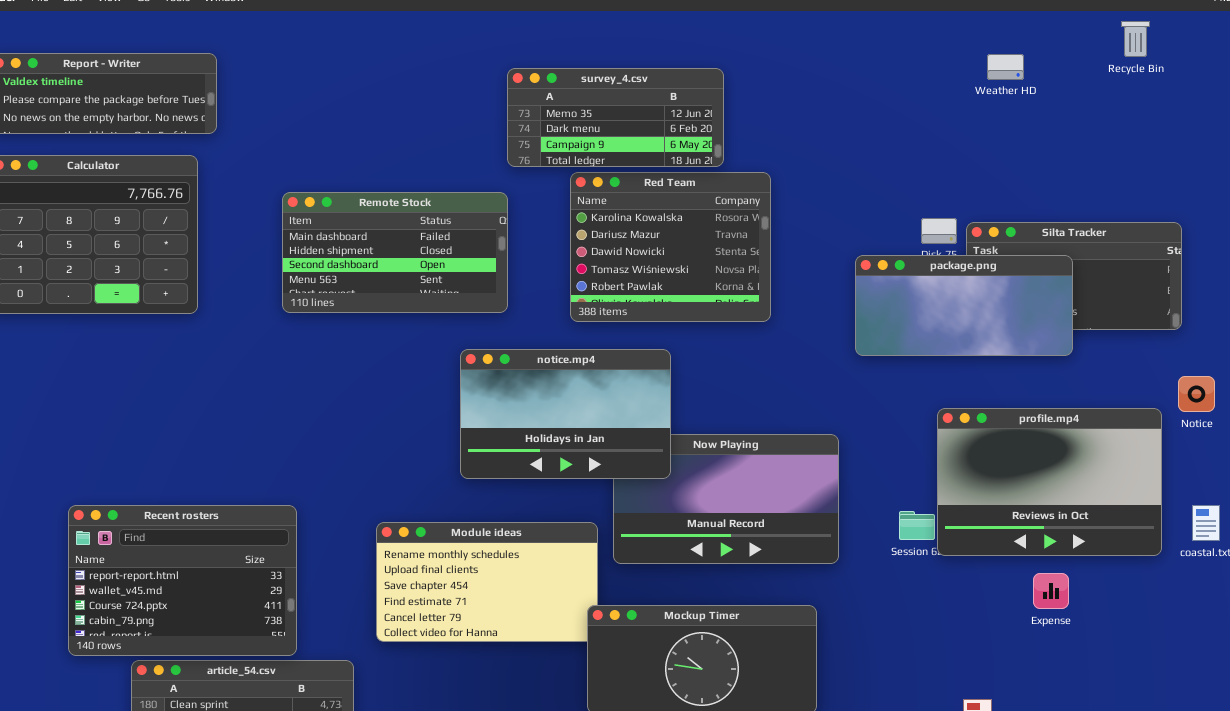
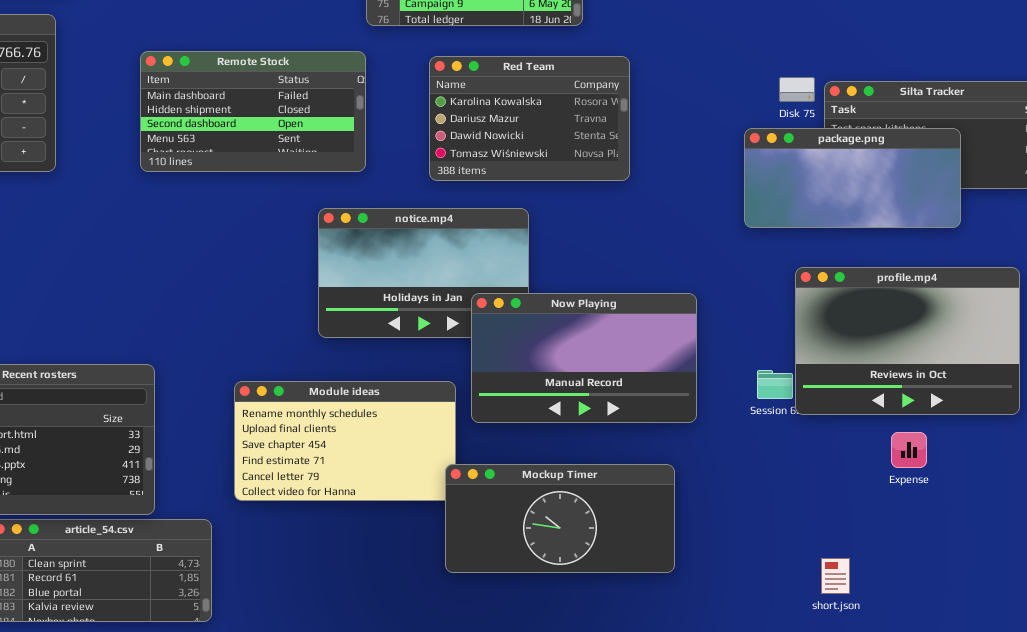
Red Team: [570,172,771,322] -> [429,56,630,181], resized
package.png: [855,255,1073,356] -> [744,128,961,228], moved
Now Playing: [613,434,839,564] -> [471,293,697,423], raised

